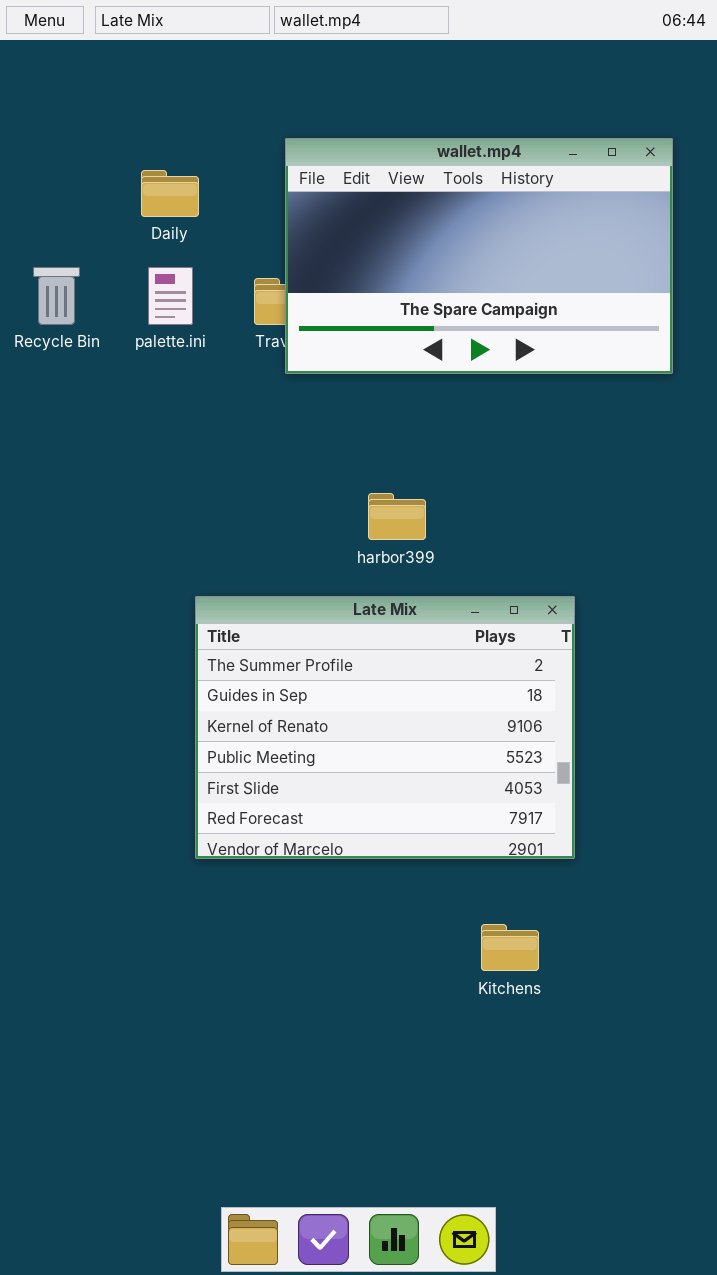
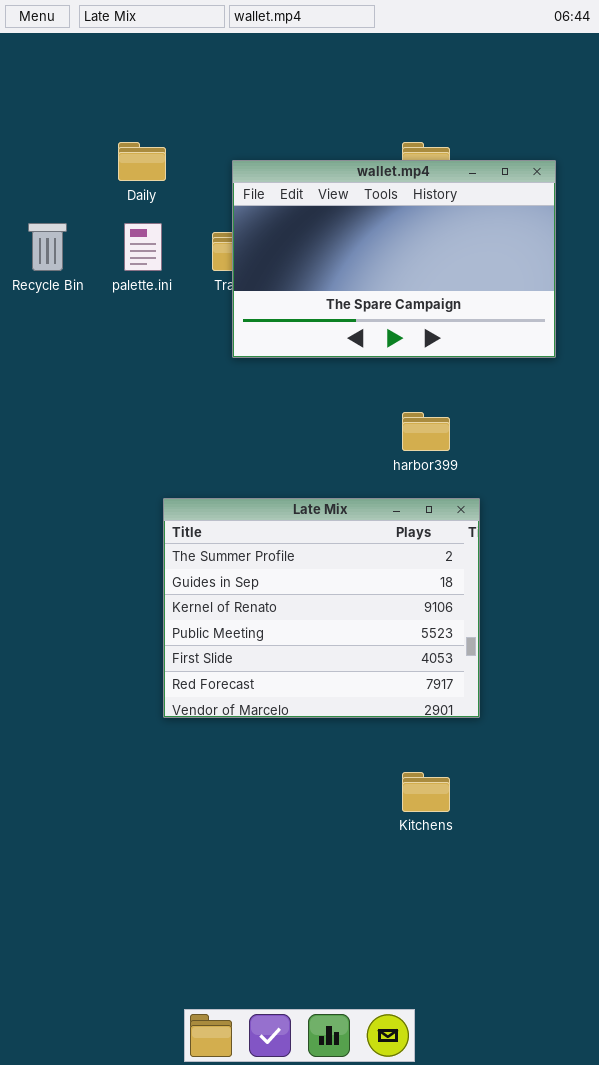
wallet.mp4: [285,138,673,374] -> [232,160,556,358], moved
harbor399: [368,493,426,540] -> [402,412,450,451], moved

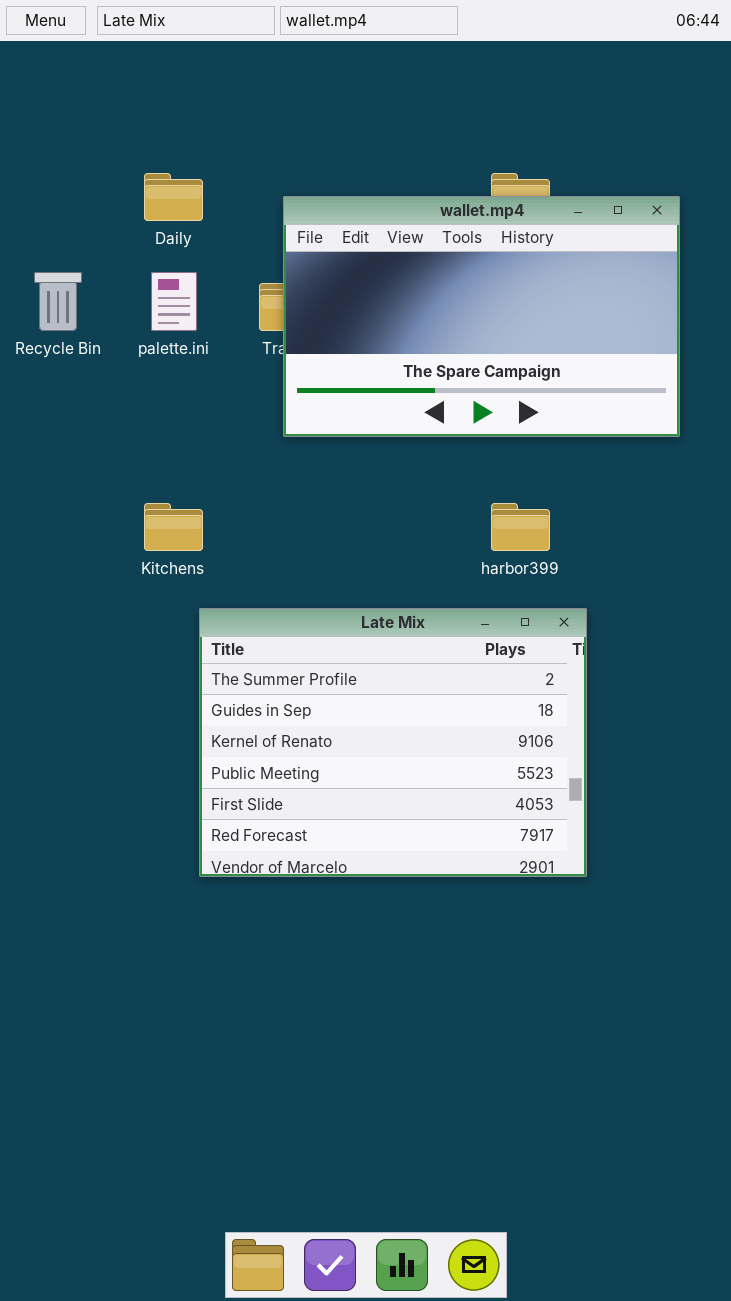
Kitchens: [402,772,450,812] -> [144,503,203,551], moved

